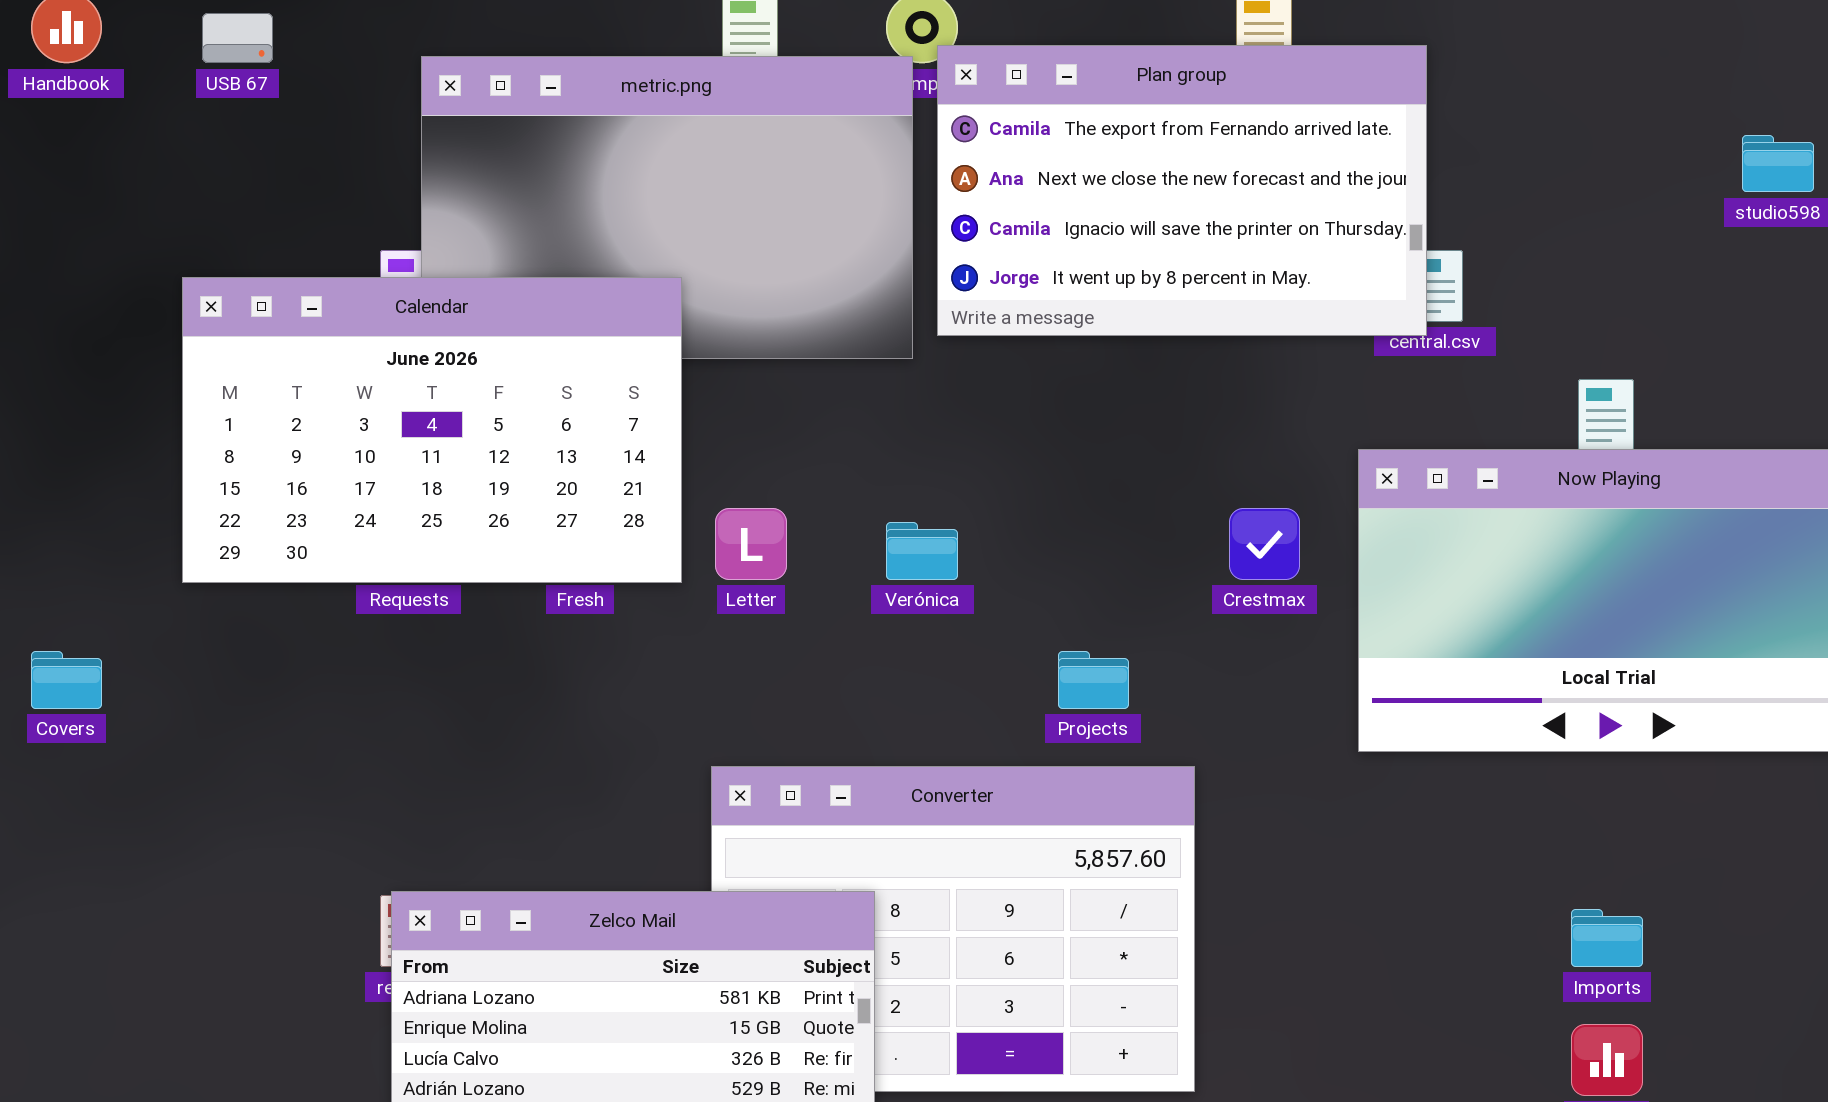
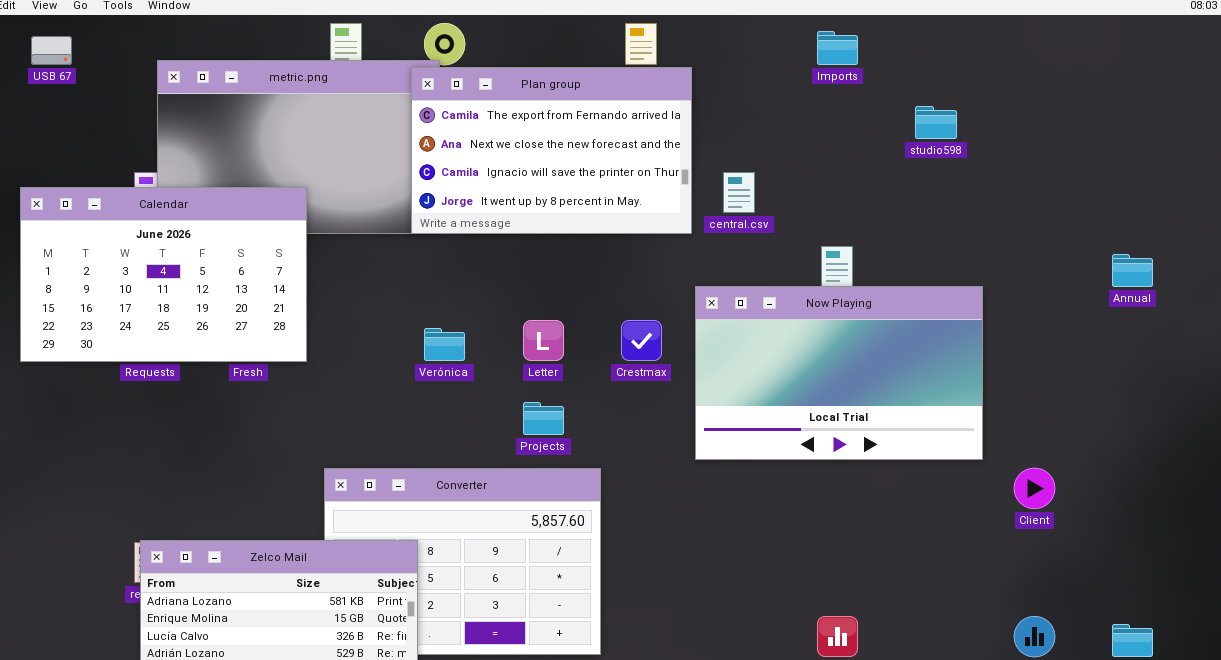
Plan group: [937,45,1427,336] -> [411,67,692,234], moved
Letter: [715,508,787,580] -> [523,320,564,361], moved
Imports: [1571,909,1643,967] -> [817,31,858,65], moved

